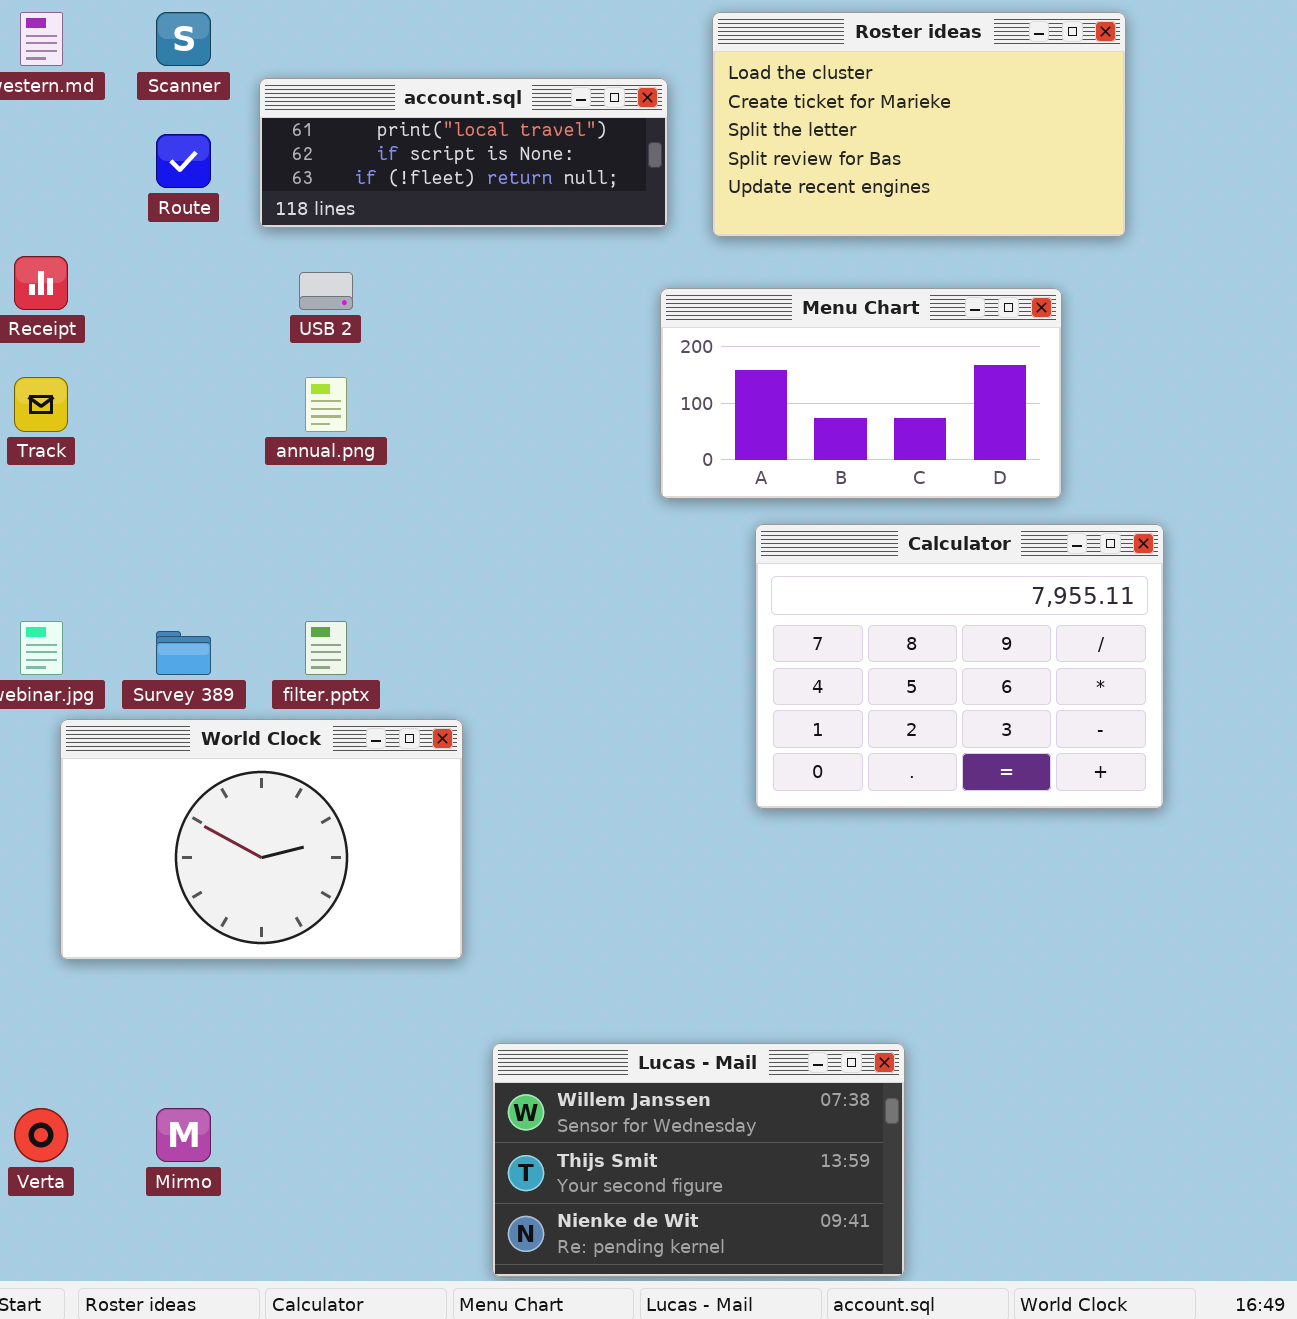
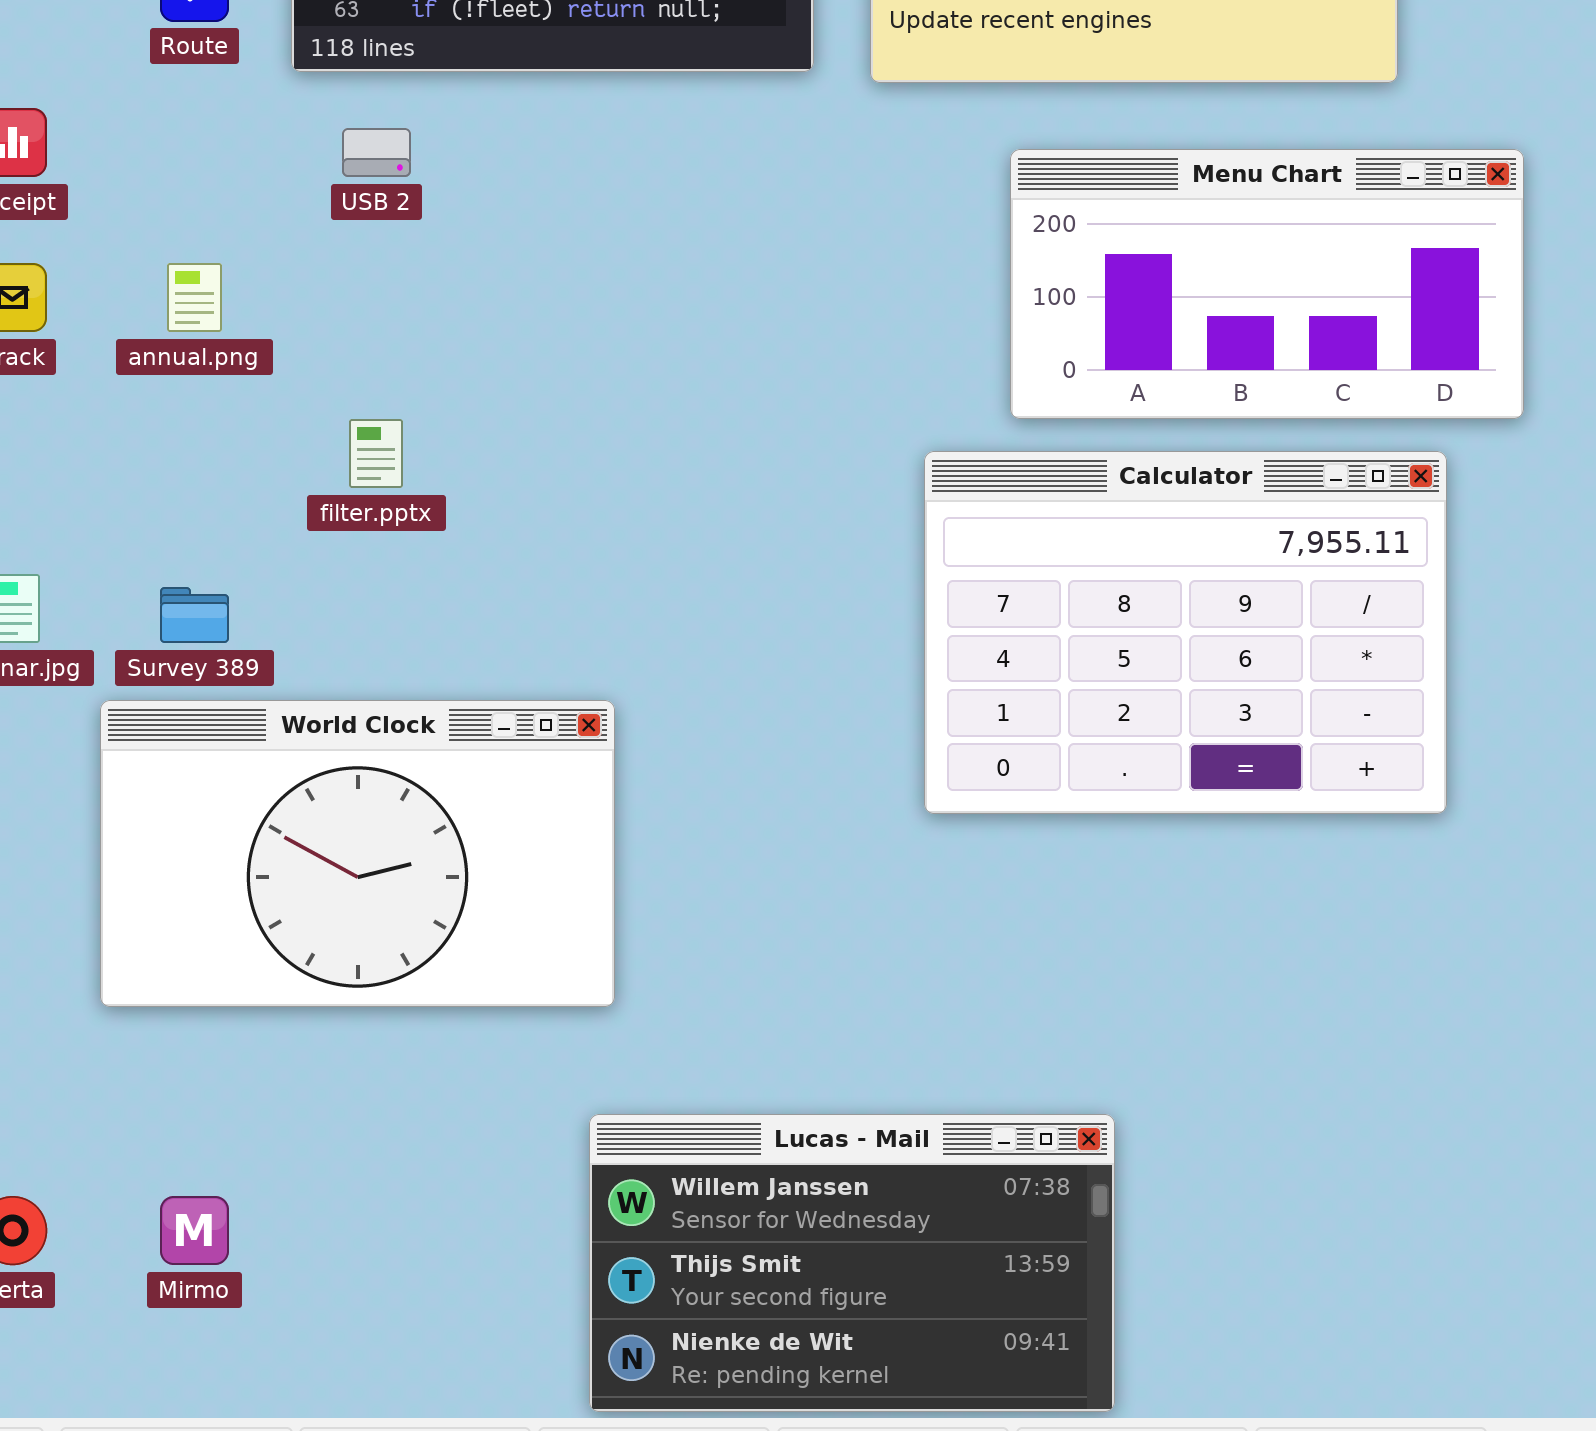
Menu Chart: [660,288,1062,499] -> [1010,149,1524,419], moved
annual.png: [305,377,347,432] -> [167,263,222,332], moved
filter.pptx: [305,621,347,675] -> [349,419,403,488], moved
World Clock: [60,719,463,960] -> [100,700,615,1007], moved

